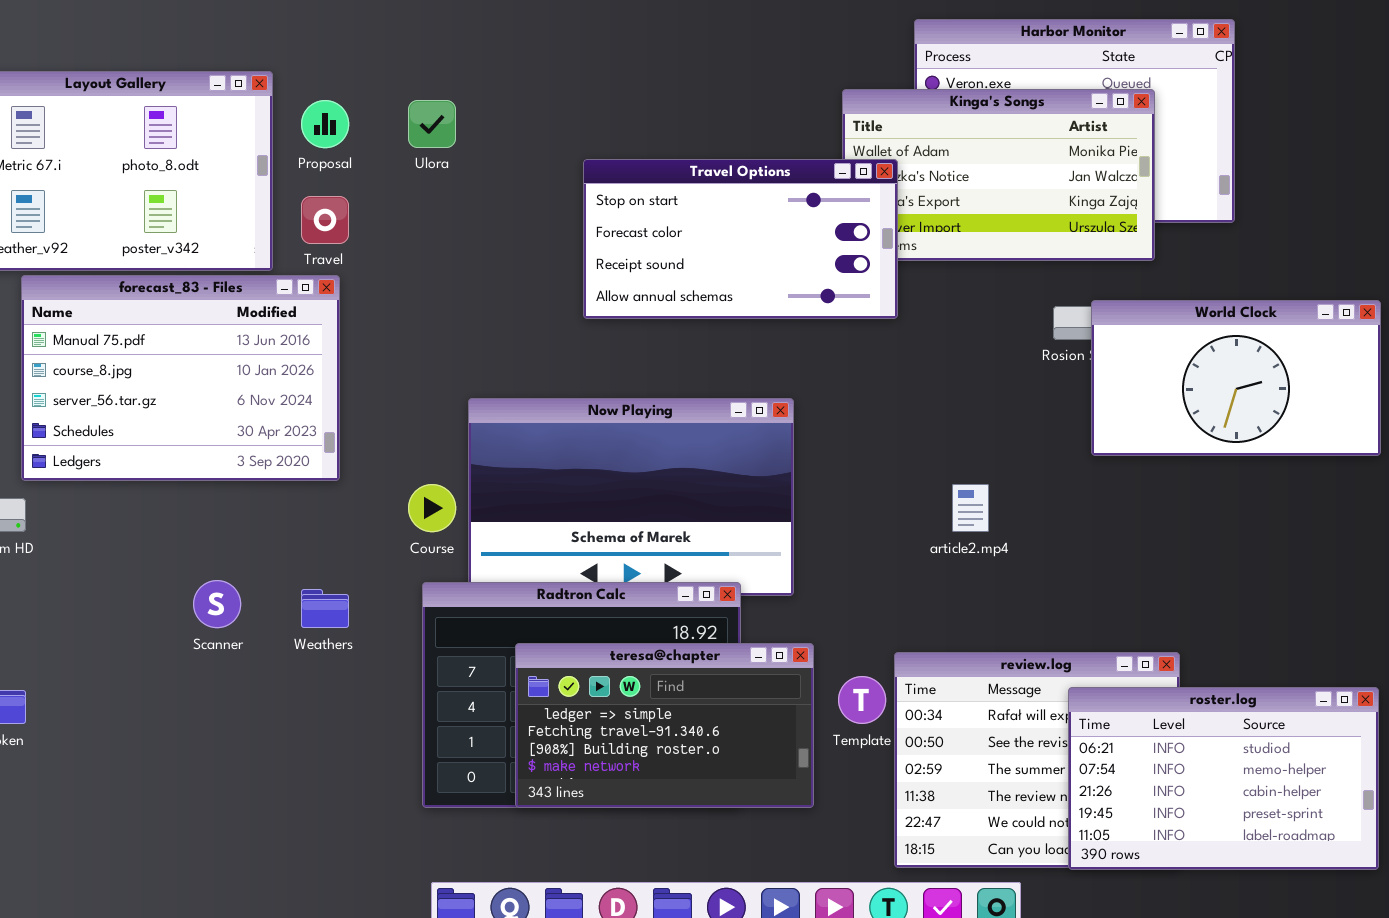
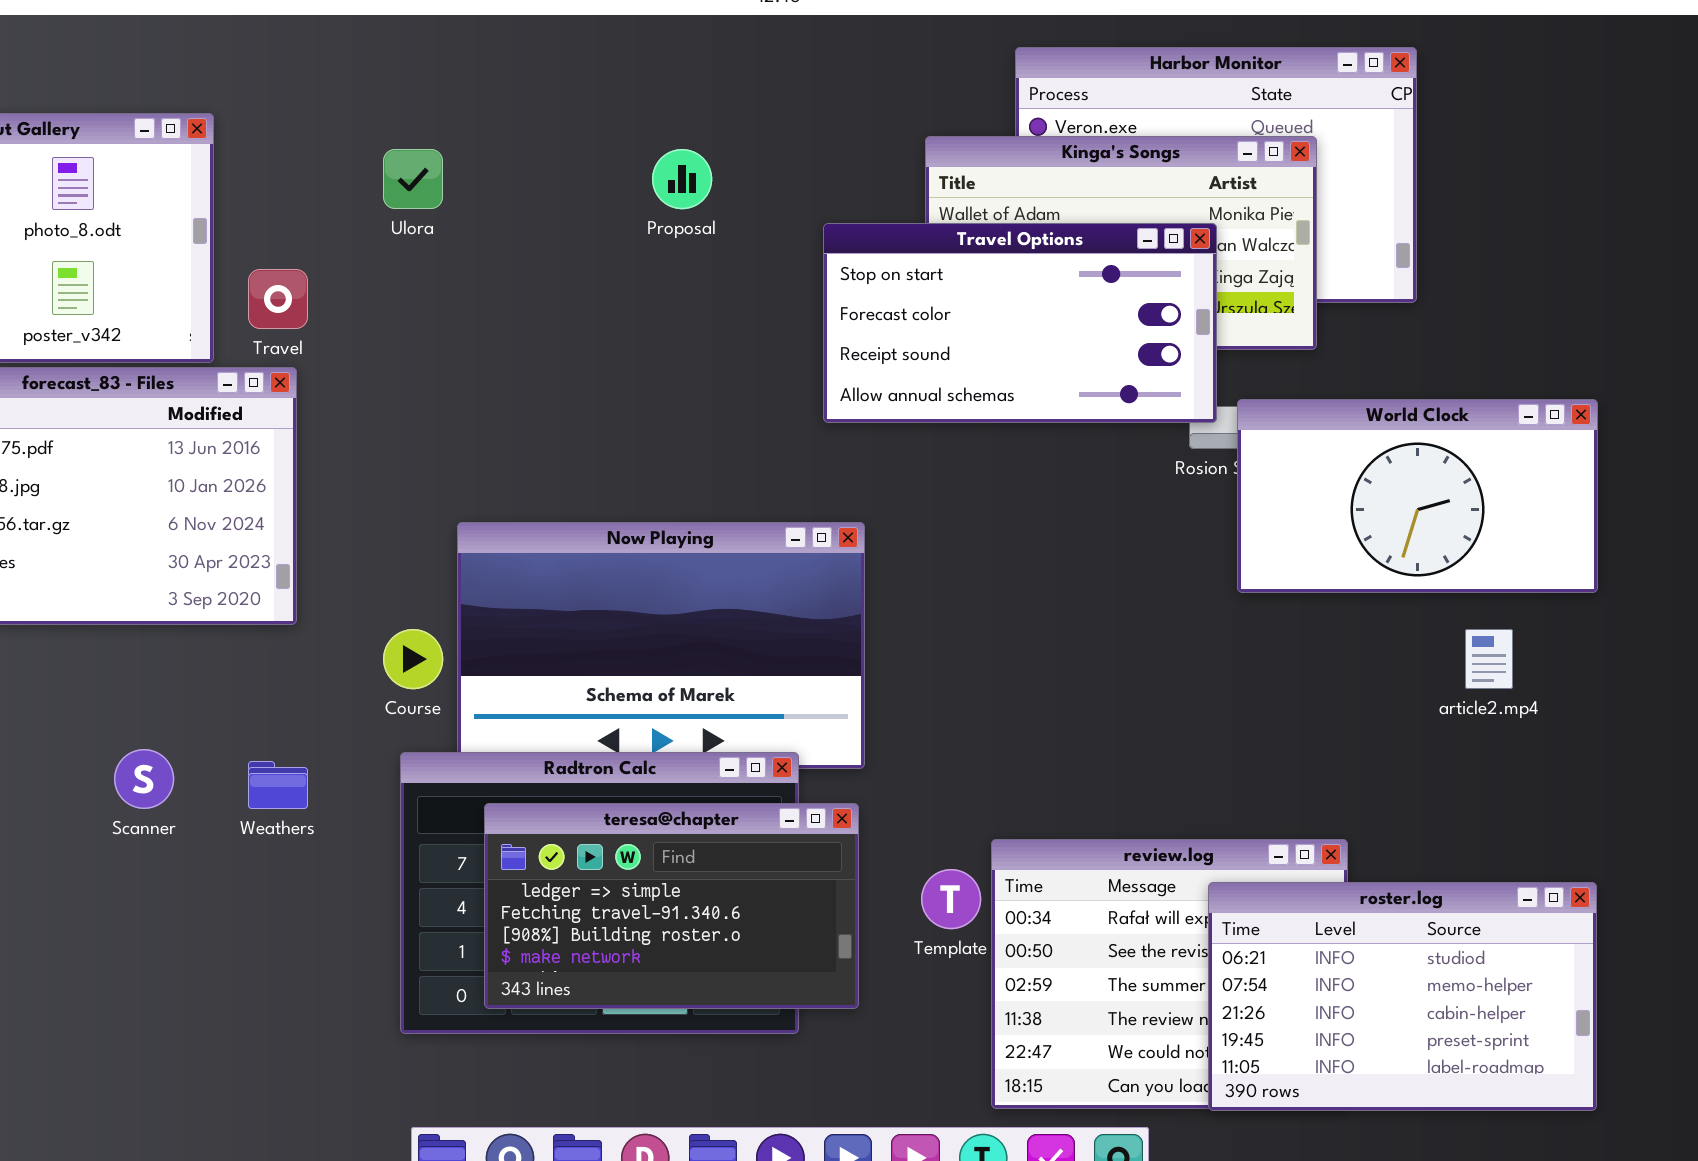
Proposal: [301,100,349,148] -> [652,149,712,209], moved
Travel Options: [583,159,898,319] -> [823,223,1217,423], moved
article2.mp4: [952,484,989,532] -> [1465,629,1513,689], moved
teresa@chapter: [515,643,814,808] -> [484,803,859,1009], moved

